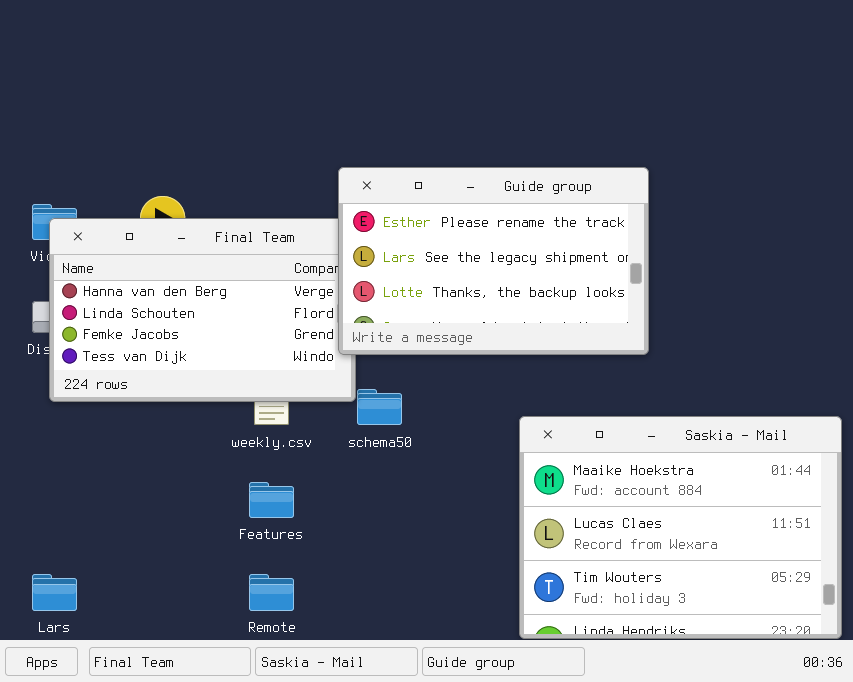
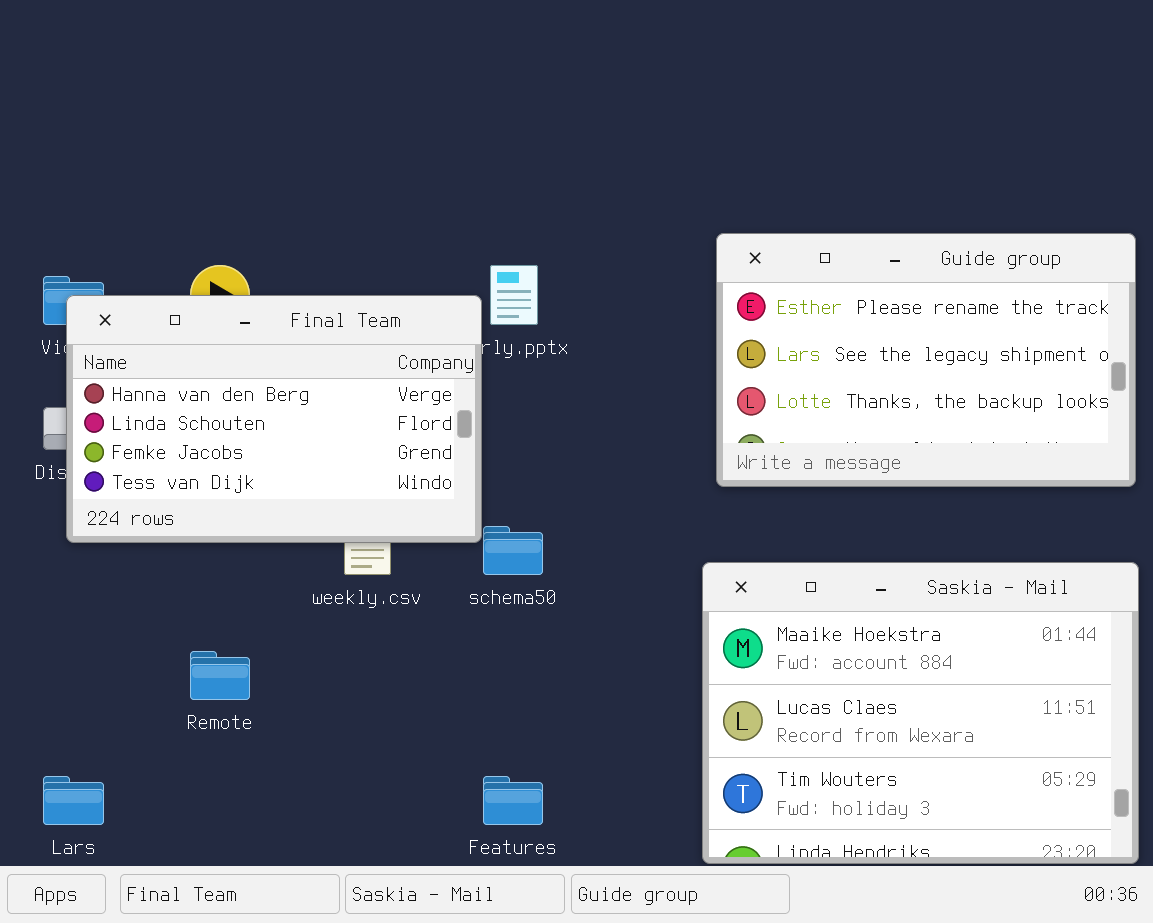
Guide group: [338,167,649,355] -> [716,233,1136,487], moved
Features: [249,482,294,518] -> [483,776,543,825], moved
Remote: [249,574,294,611] -> [190,651,250,700], moved

